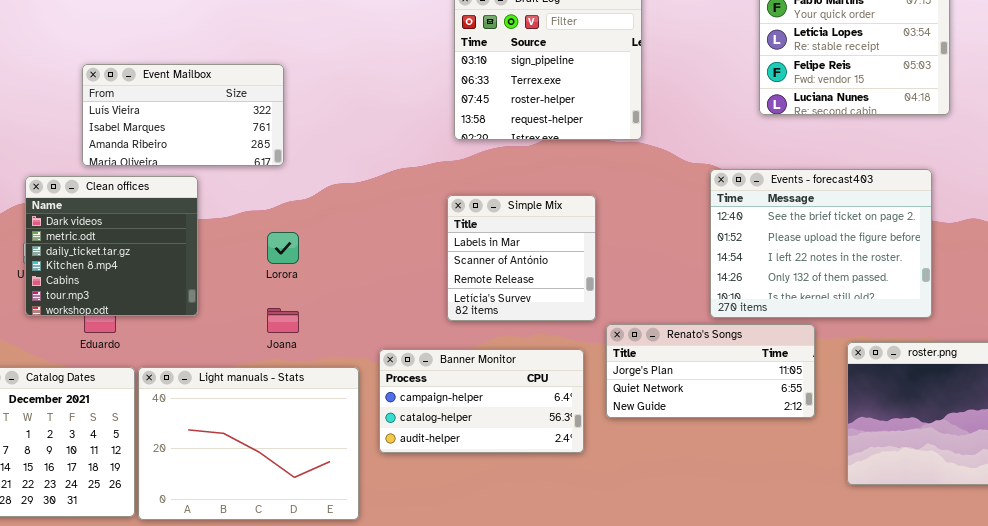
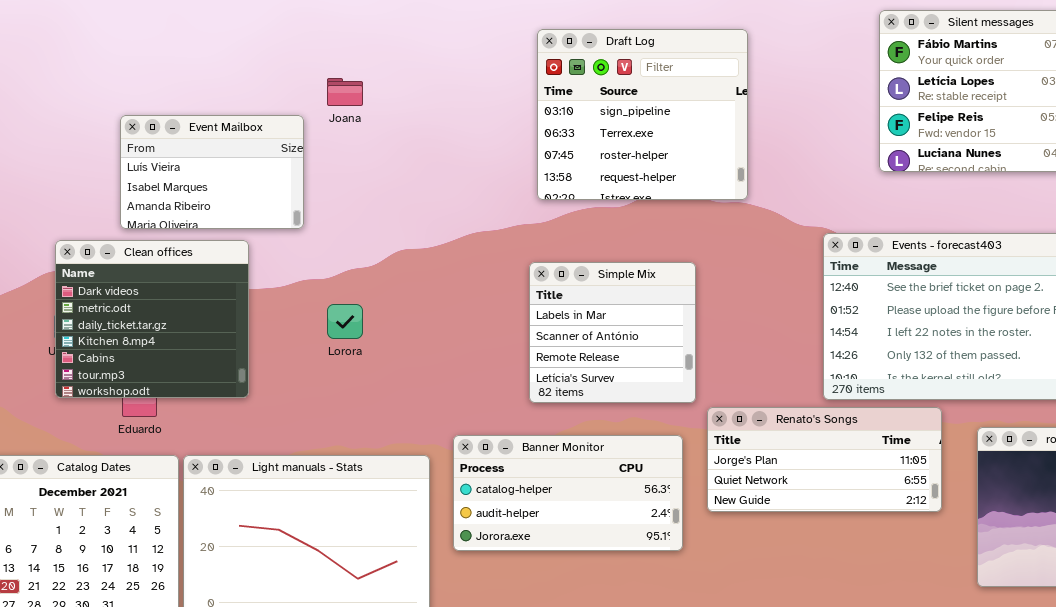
Event Mailbox: [82,64,284,166] -> [120,115,304,229], resized
Joana: [267,308,299,333] -> [327,78,363,106], moved
Banner Monitor: [379,349,584,453] -> [453,435,683,551], scrolled down 1 row

